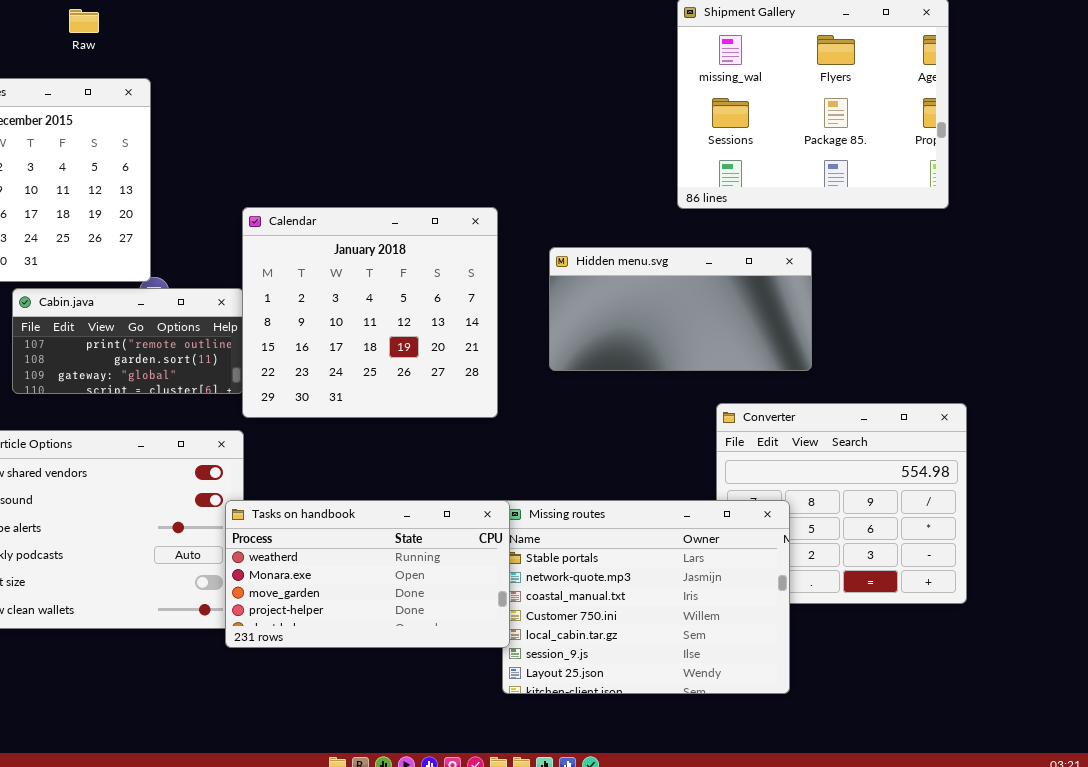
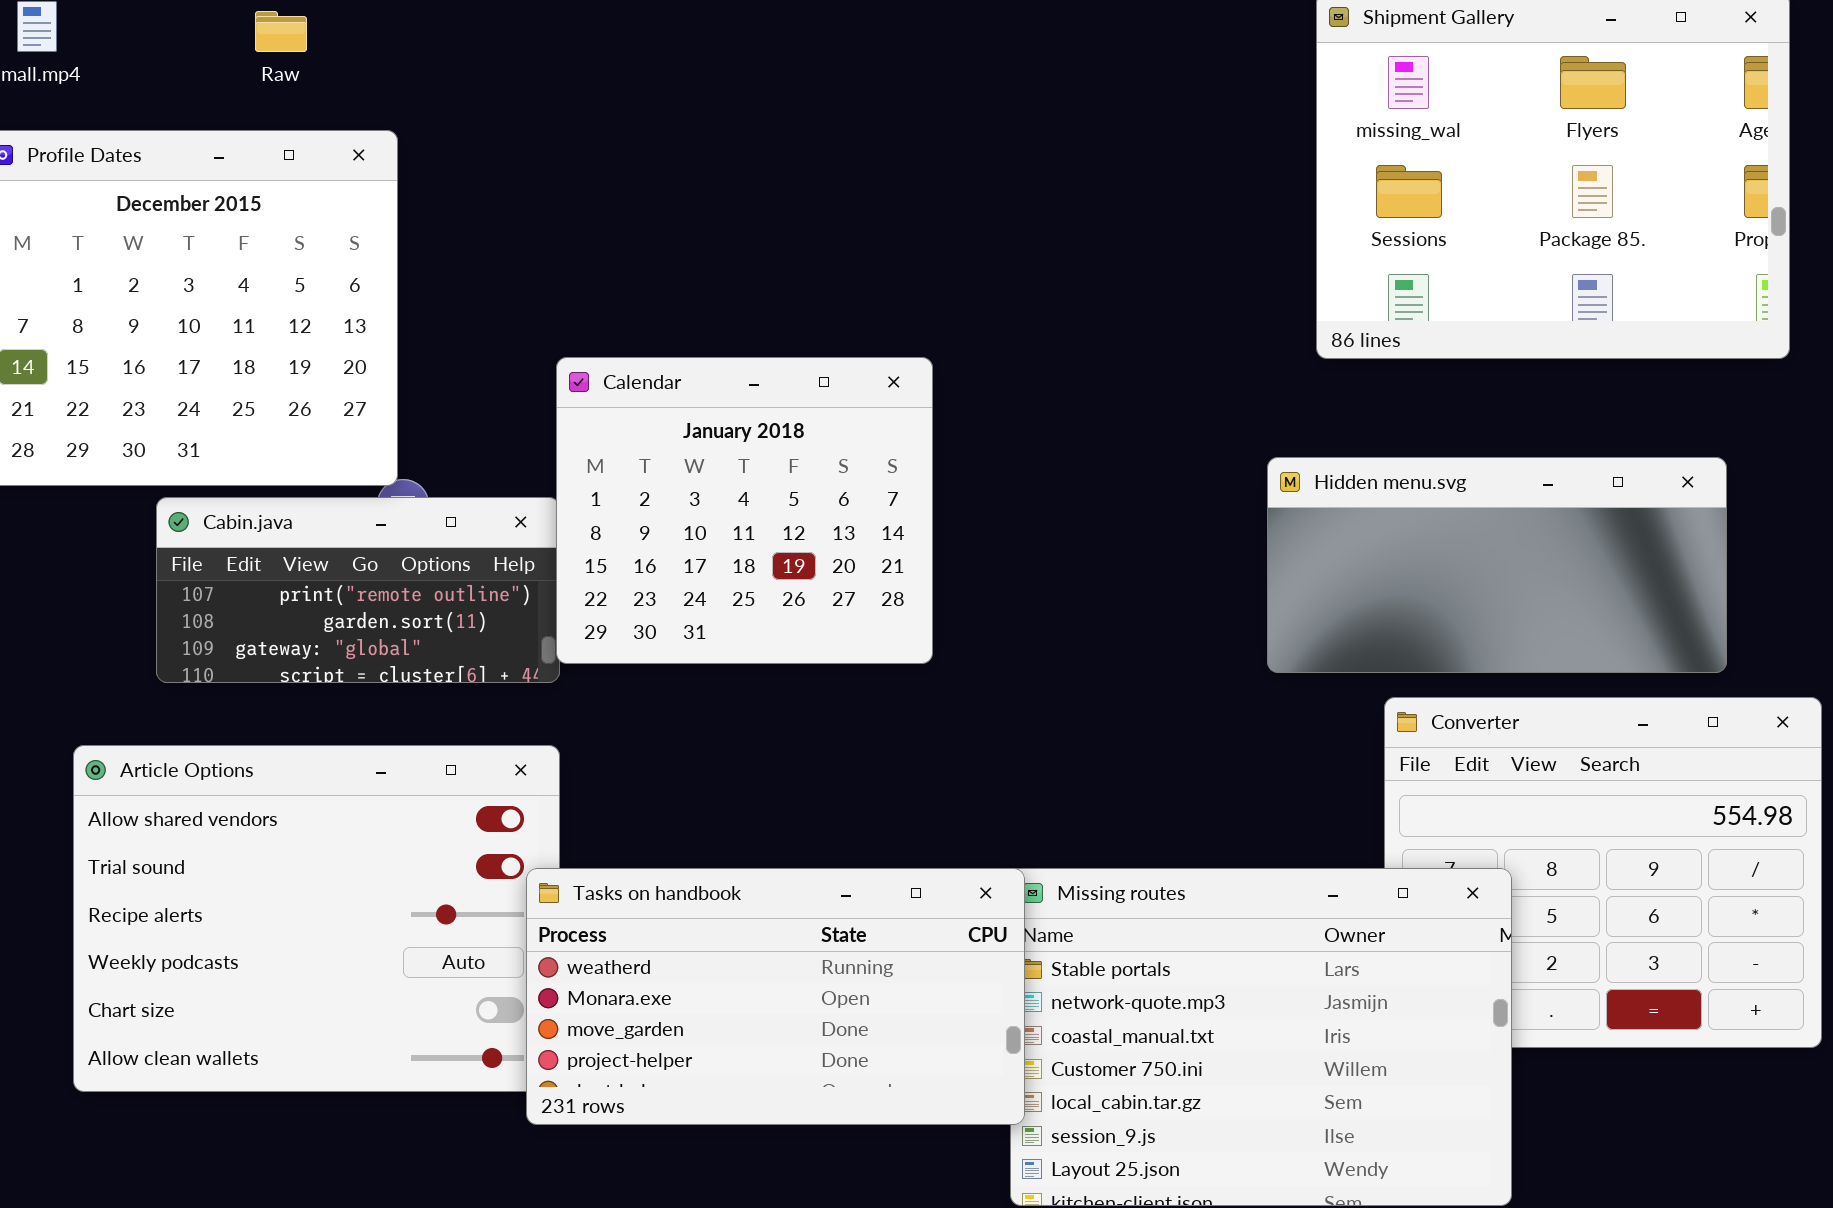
Calendar: [242,207,498,418] -> [556,357,933,664], resized
Hidden menu.svg: [549,247,812,371] -> [1267,457,1727,673], moved

